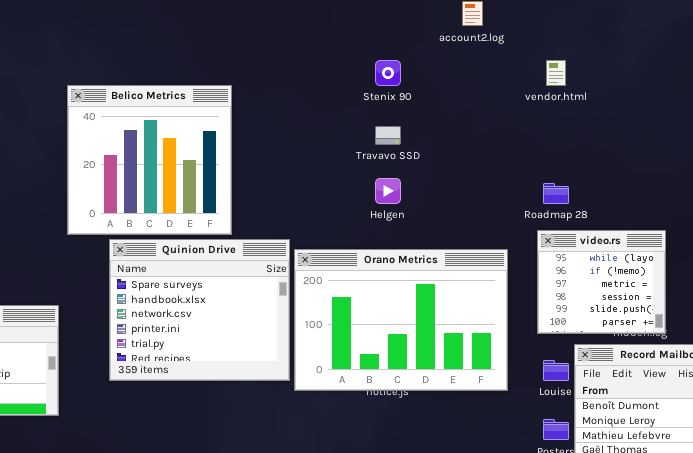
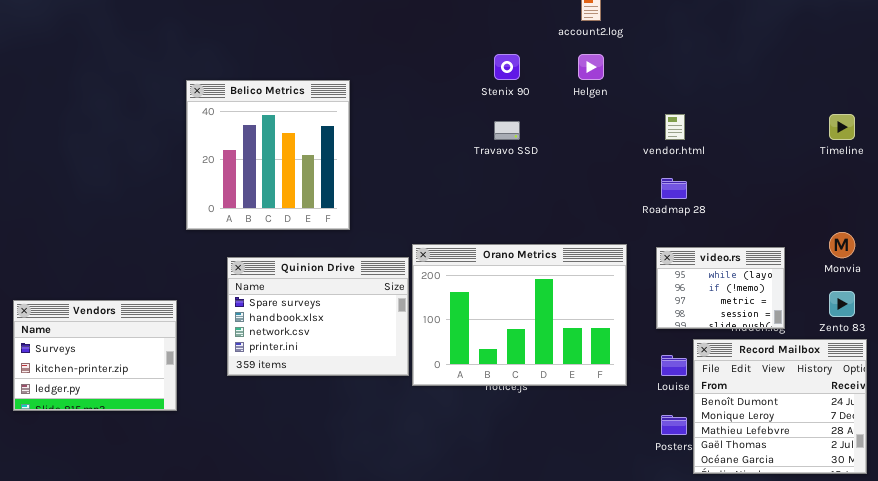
vendor.html: [546,60,566,86] -> [665,114,685,140], moved
Helgen: [375,178,401,204] -> [578,54,604,80], moved
video.rs: [537,230,666,334] -> [656,247,785,329], resized
Quinion Drive: [109,239,290,381] -> [227,257,409,376], resized

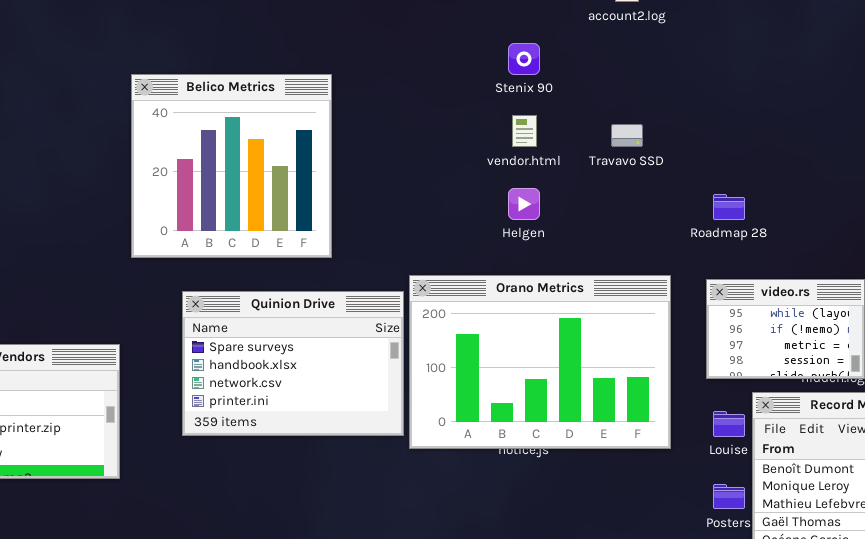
Helgen: [578,54,604,80] -> [508,188,540,220], moved
vendor.html: [665,114,685,140] -> [512,115,537,147], moved
Travavo SSD: [494,121,520,140] -> [611,124,643,147], moved

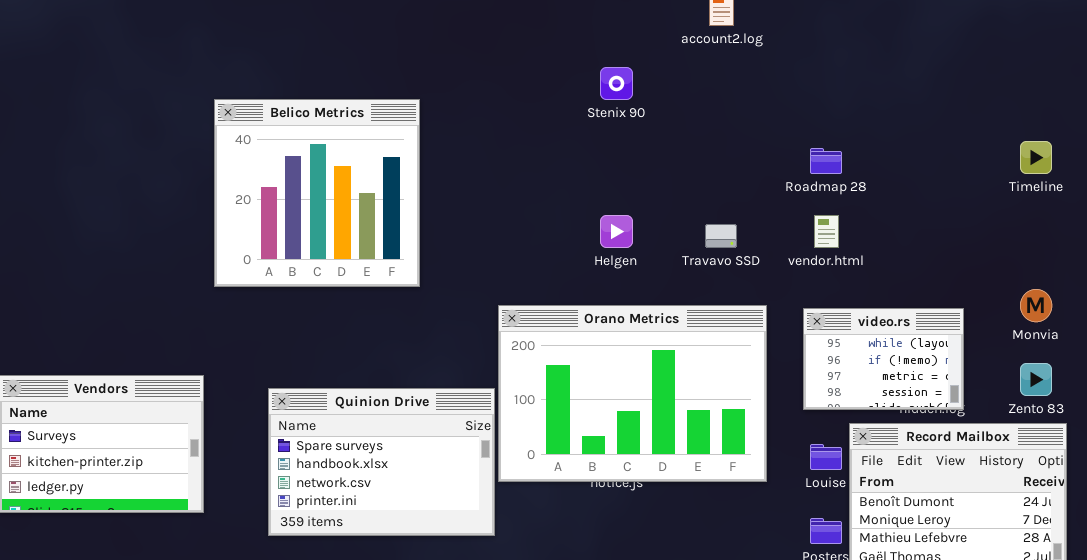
vendor.html: [512,115,537,147] -> [814,215,839,248], moved
Travavo SSD: [611,124,643,147] -> [705,224,737,248], moved
Roadmap 28: [713,194,745,220] -> [810,148,842,174], moved
Quinion Drive: [182,291,404,436] -> [268,388,495,536], moved

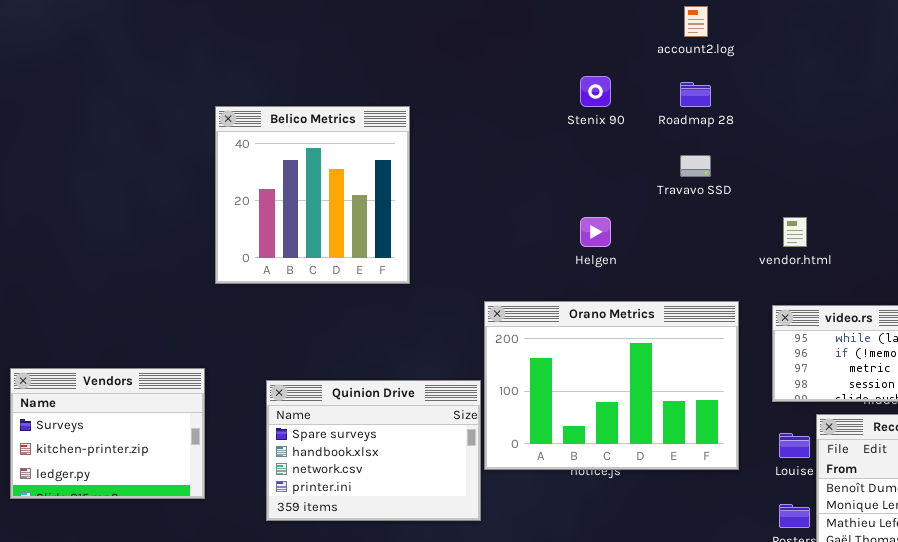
Roadmap 28: [810,148,842,174] -> [680,82,711,107], moved
Travavo SSD: [705,224,737,248] -> [680,155,711,177], moved

